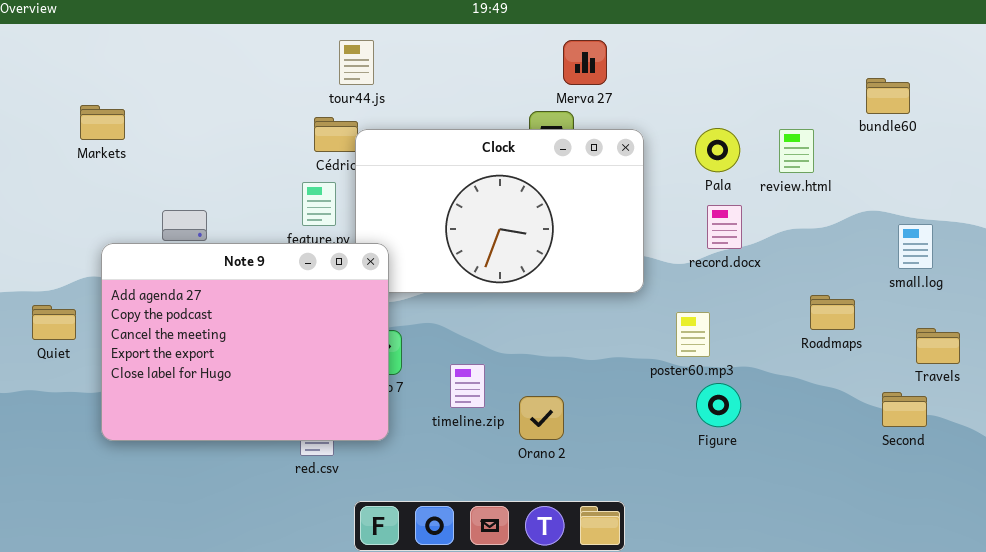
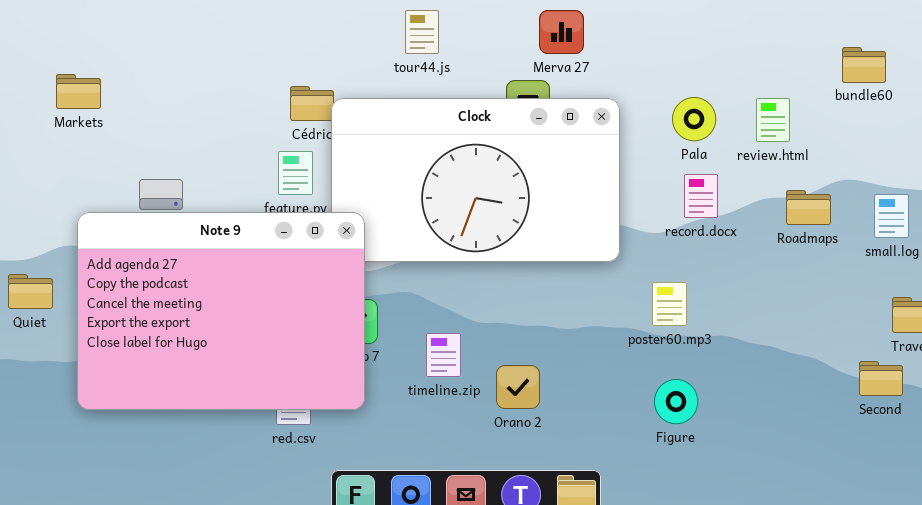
tour44.js: [339,40,374,85] -> [405,10,439,54], moved
Roadmaps: [810,295,855,330] -> [786,190,831,225], moved
Figure: [696,383,741,427] -> [654,379,698,424], moved

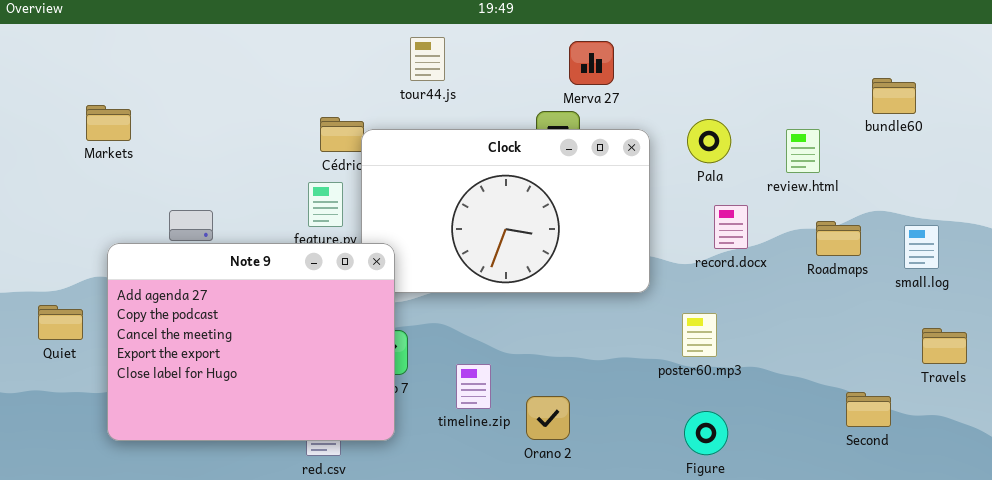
tour44.js: [405,10,439,54] -> [410,37,445,81], moved
Pala: [672,97,716,141] -> [687,119,731,163], moved
Second: [859,361,903,396] -> [846,392,891,427], moved

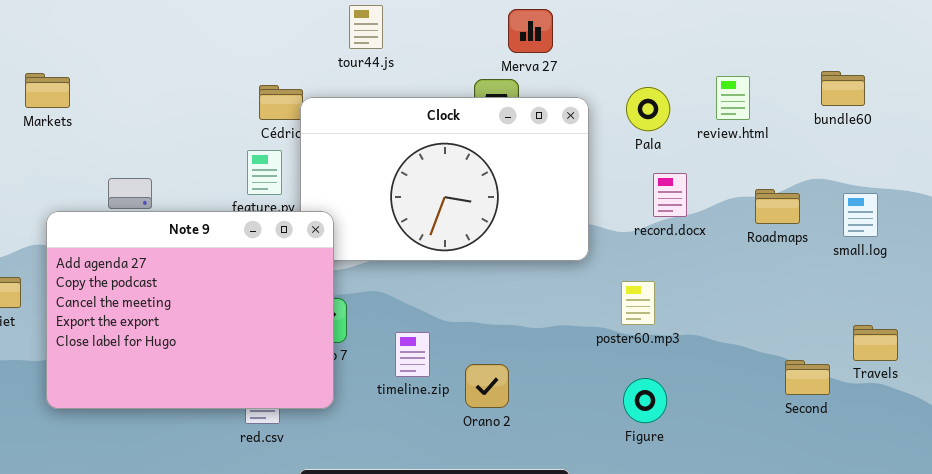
bundle60: [872,78,916,114] -> [821,71,865,106], moved
review.html: [786,129,820,173] -> [716,76,750,120], moved
Travels: [922,328,967,364] -> [853,325,898,361], moved

